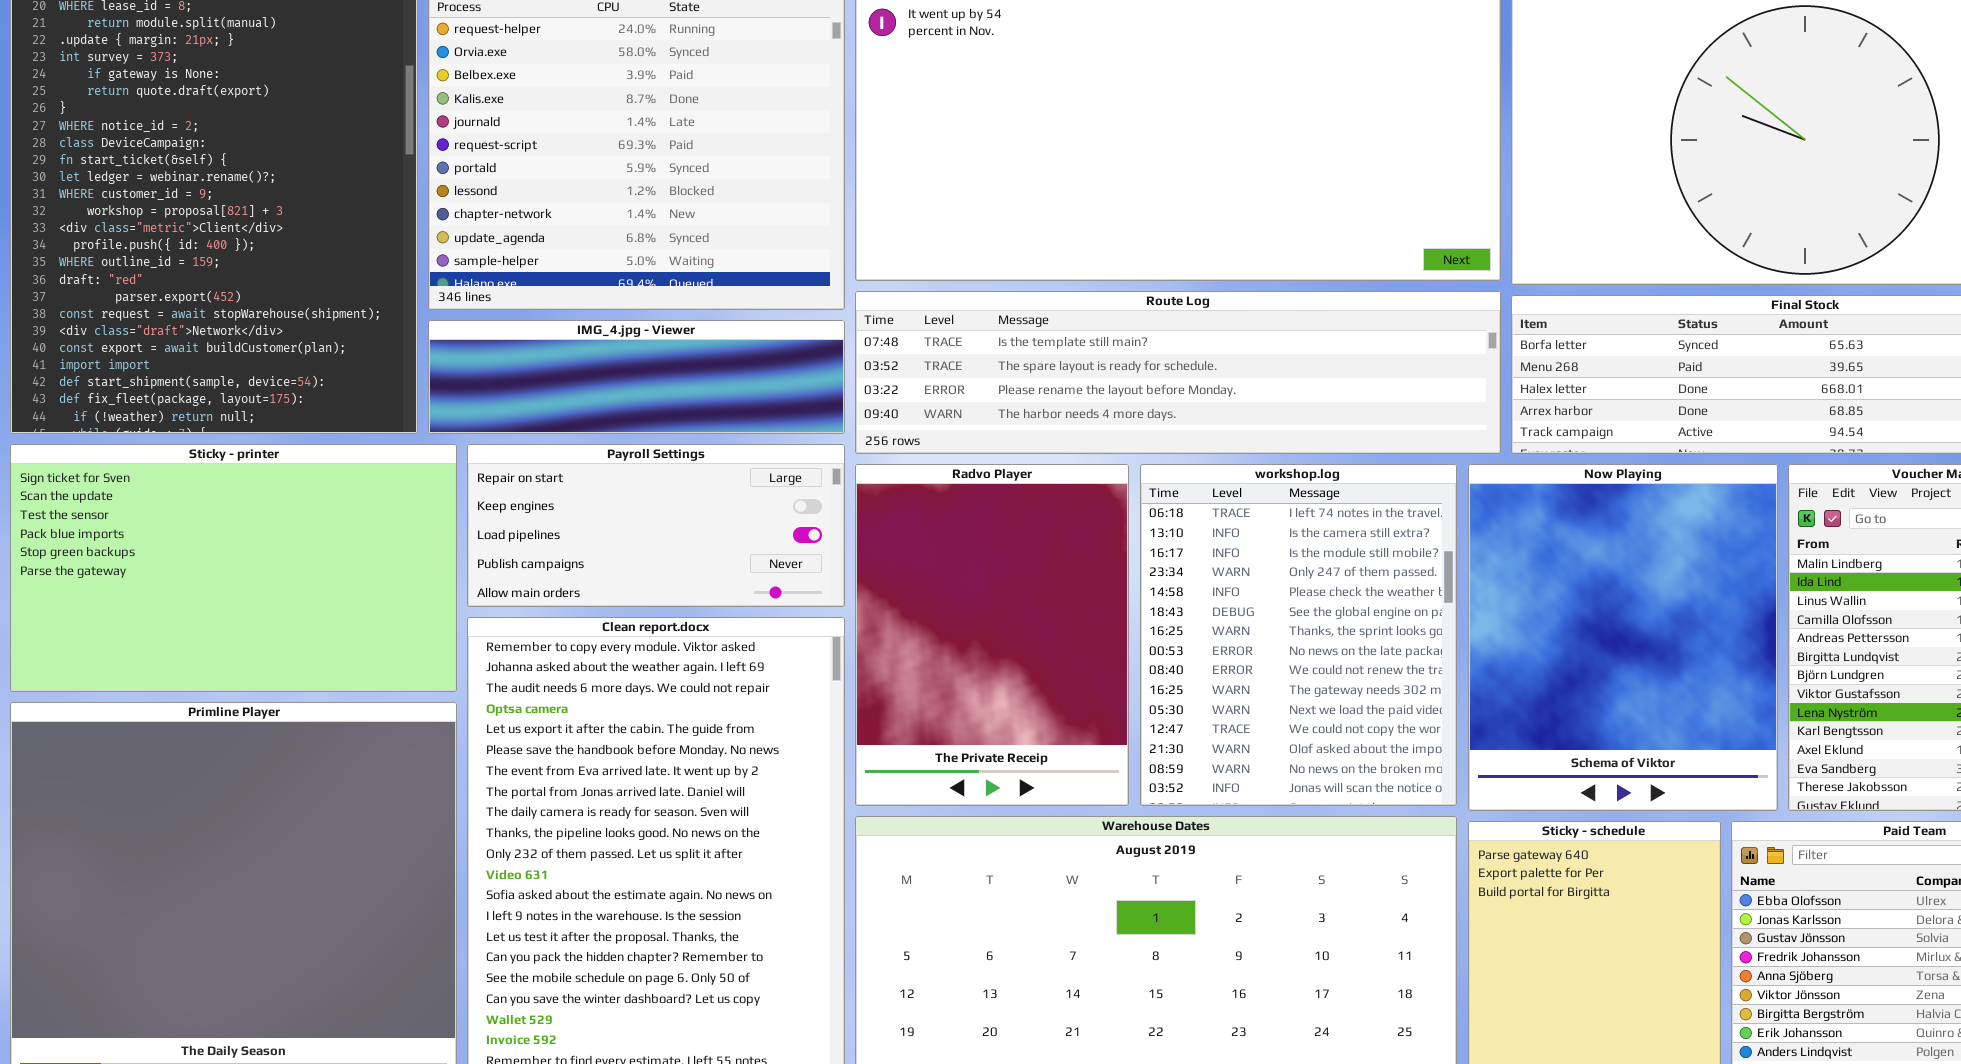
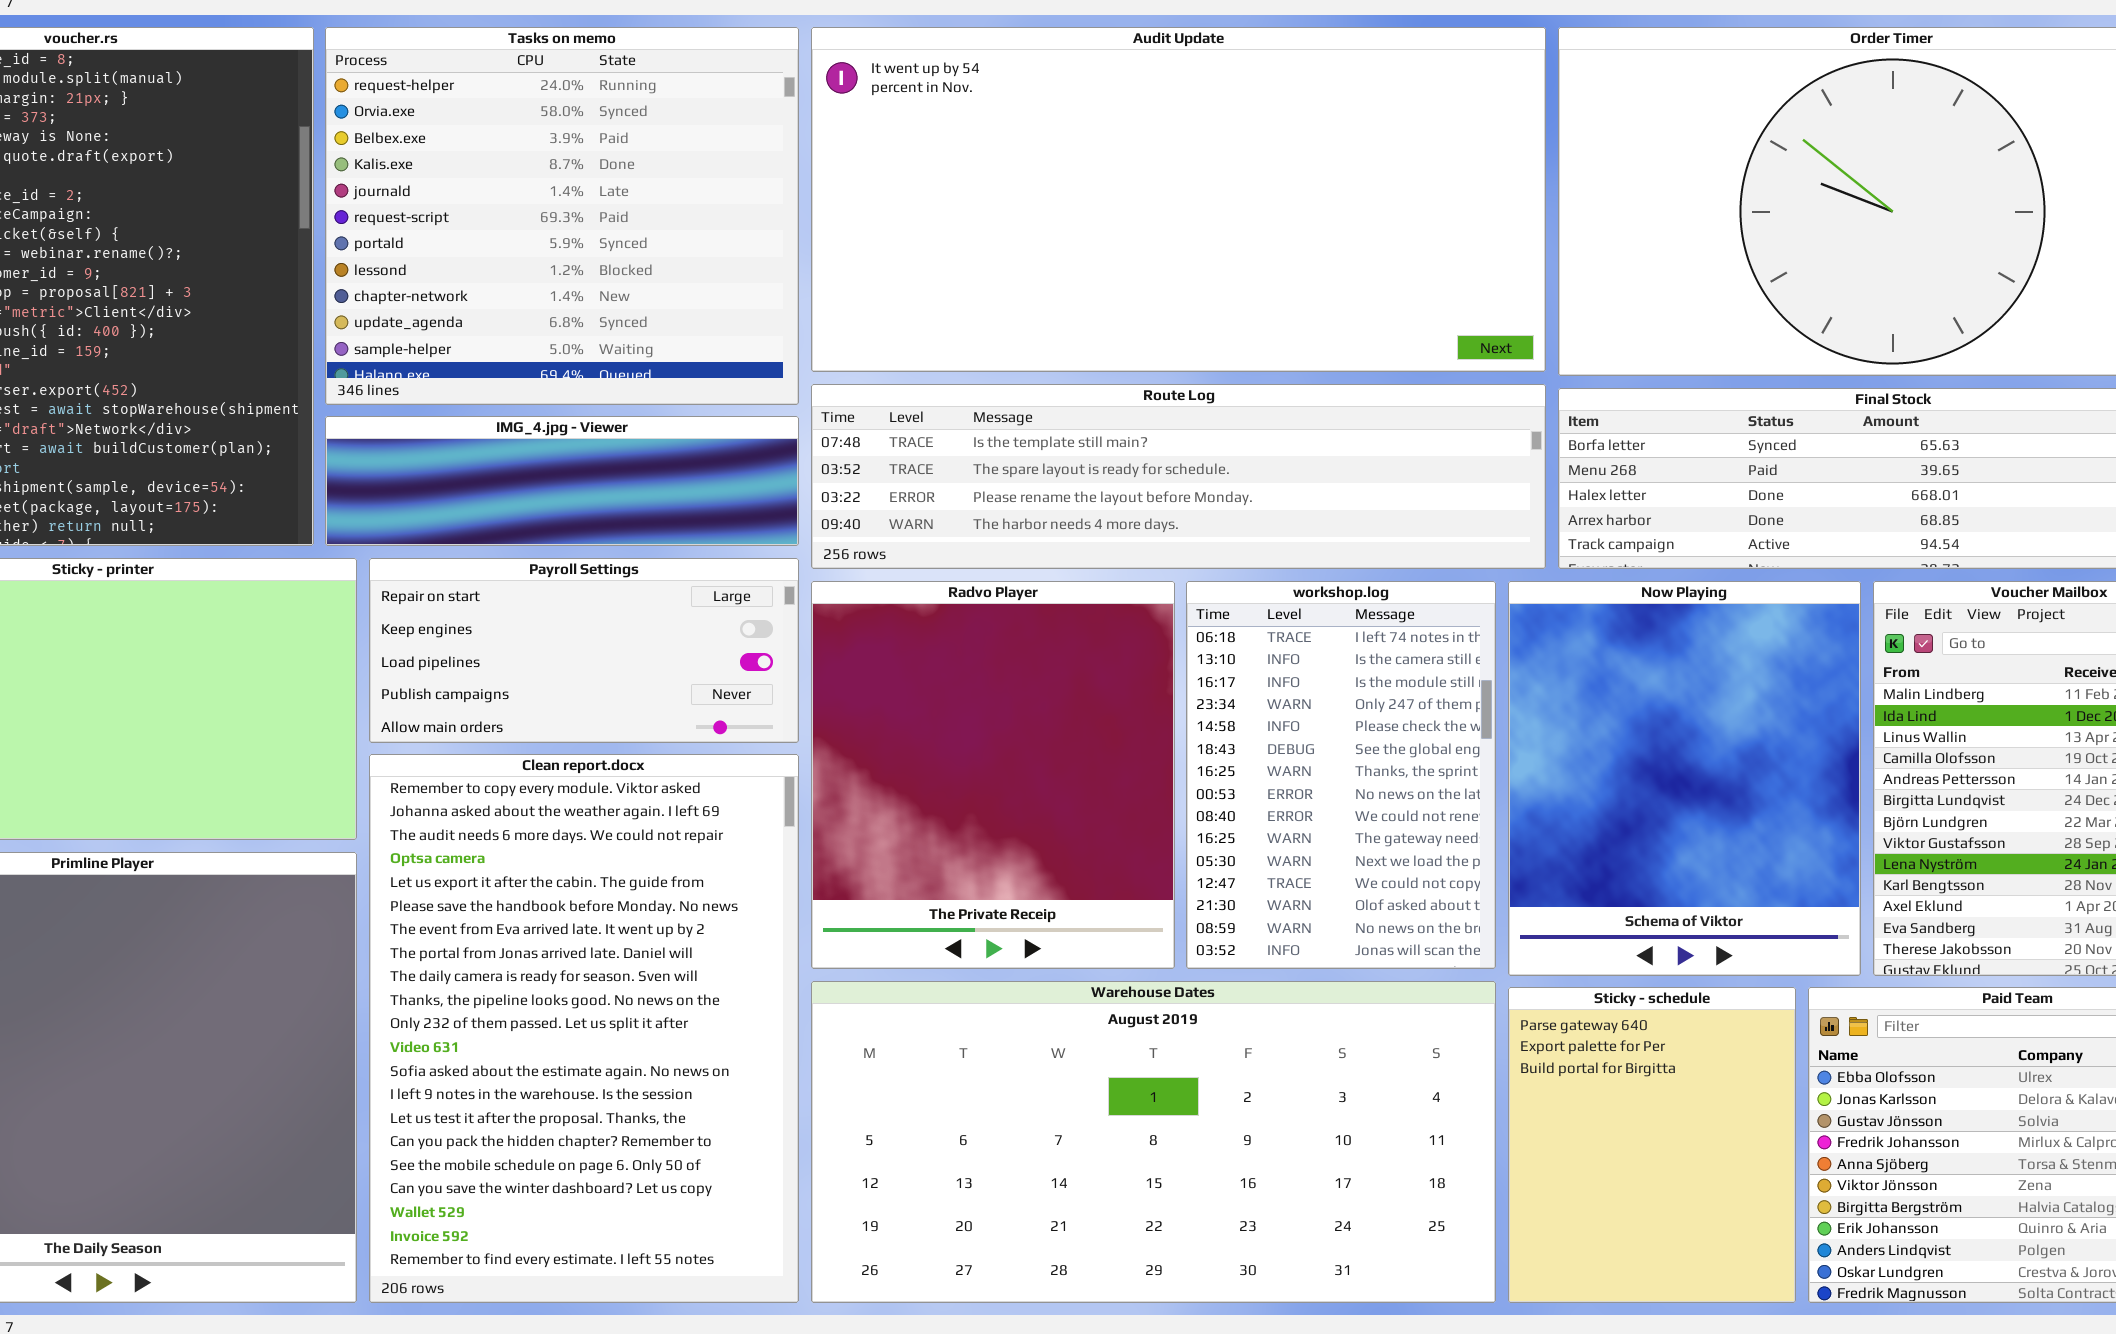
Radvo Player: [855,464,1129,806] -> [811,581,1175,969], resized
workshop.log: [1140,464,1457,806] -> [1186,581,1496,969], resized

